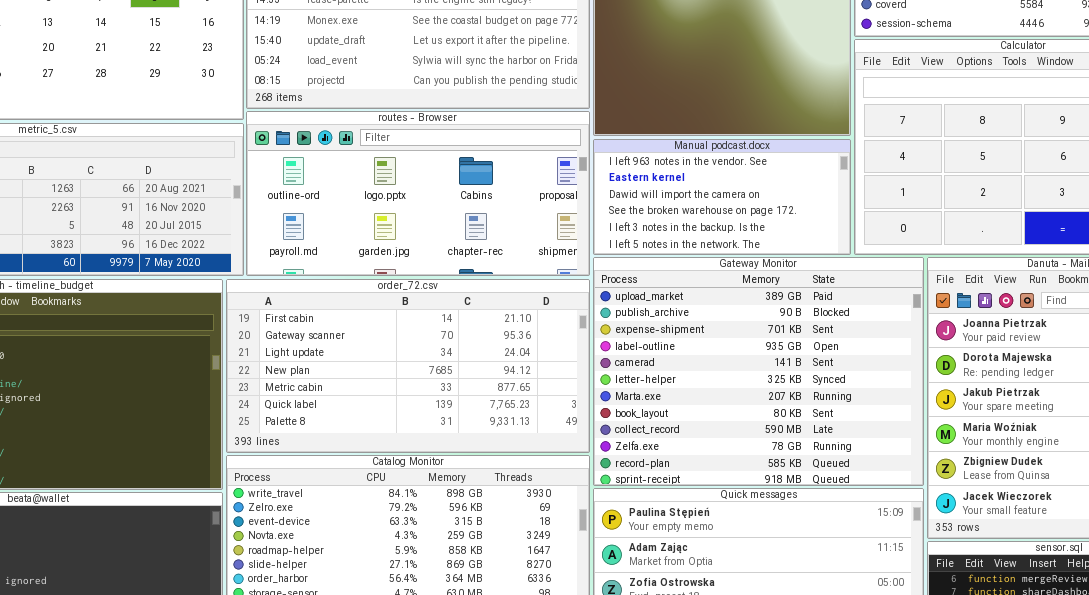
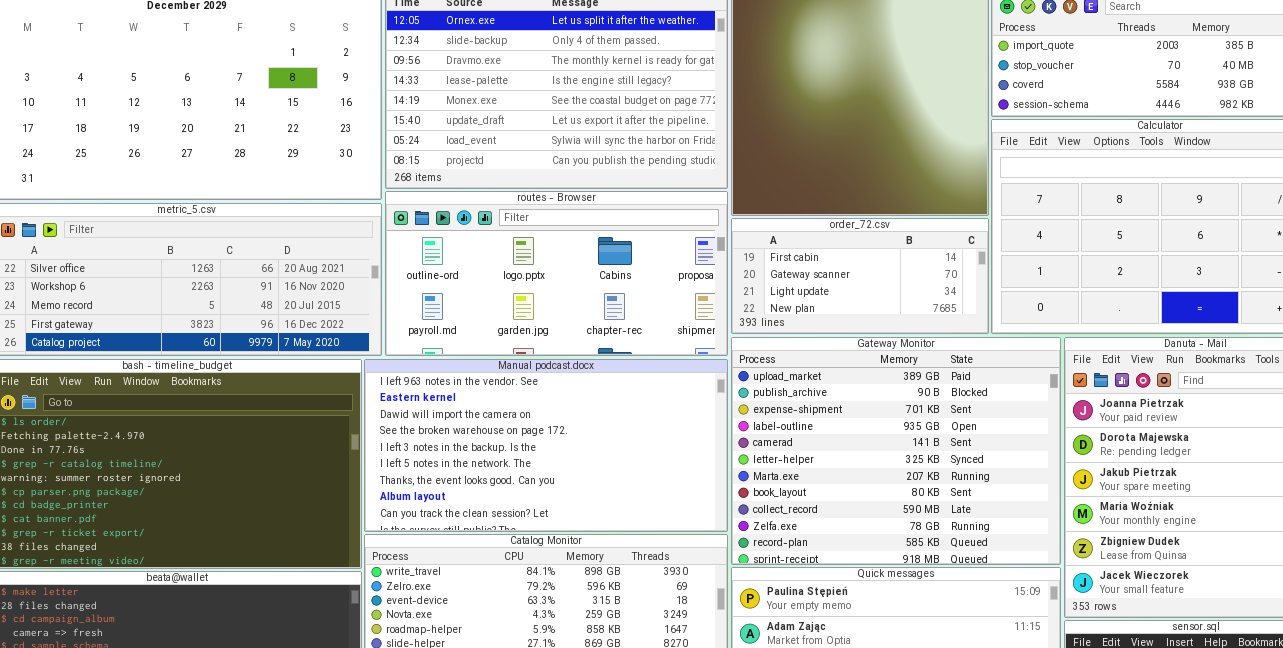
Manual podcast.docx: [593,139,851,255] -> [364,359,728,532], moved, resized
order_72.csv: [226,279,590,453] -> [731,218,989,334], moved, resized

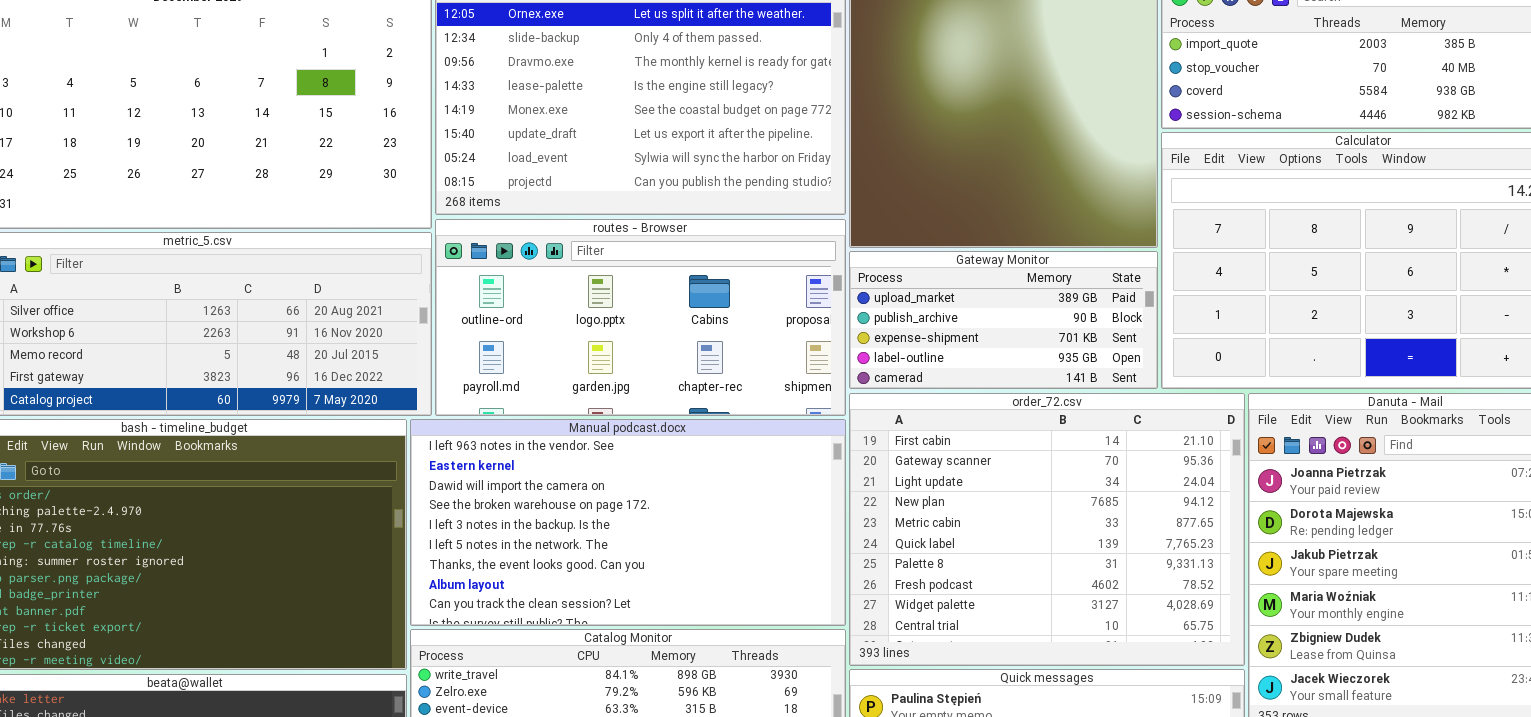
order_72.csv: [731,218,989,334] -> [849,393,1245,666], moved, resized
Gateway Monitor: [731,337,1061,565] -> [849,251,1158,389], moved, resized

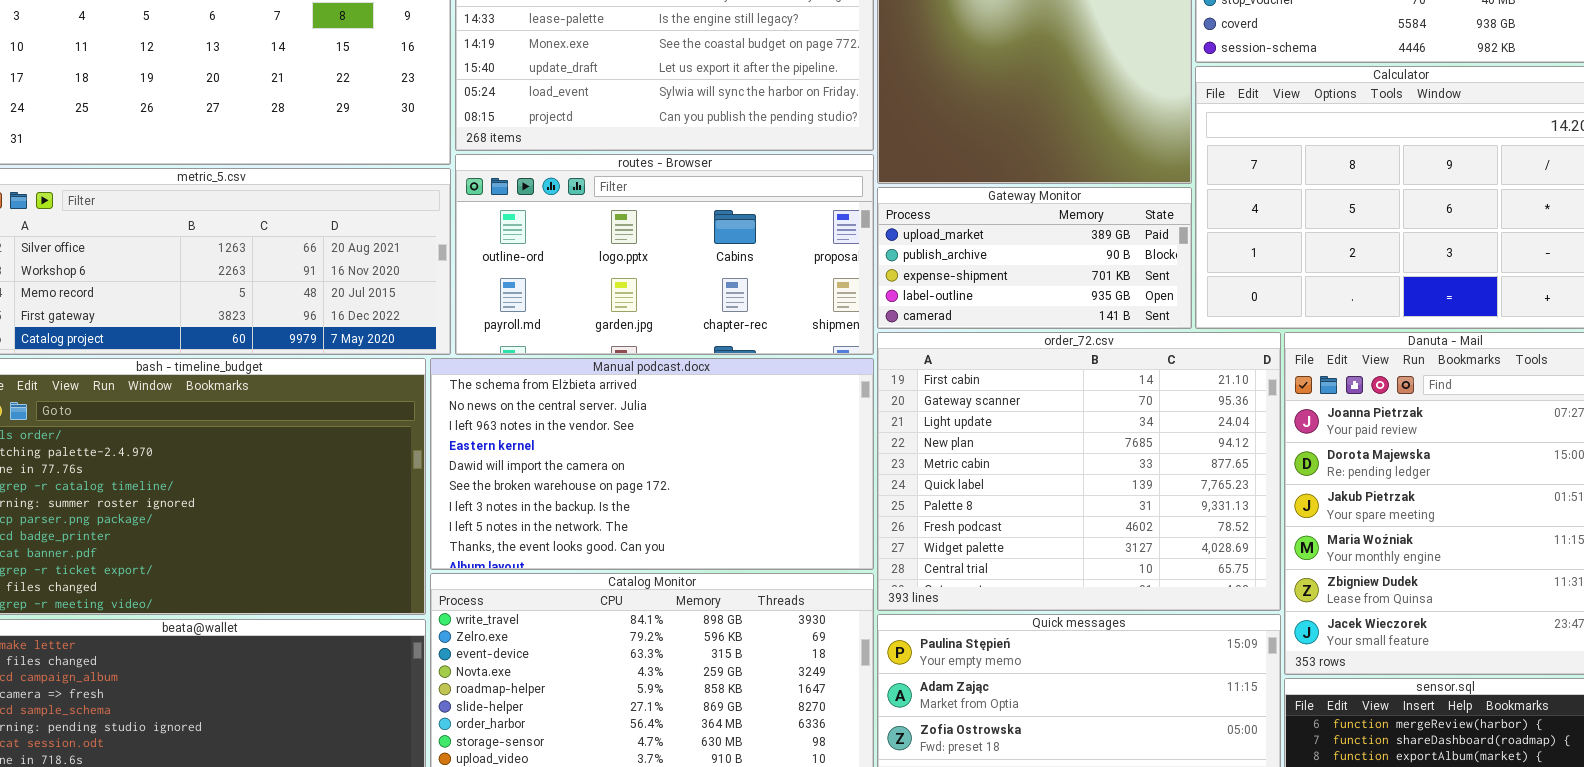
Manual podcast.docx: [410,419,846,626] -> [430,358,874,570], scrolled up 2 rows

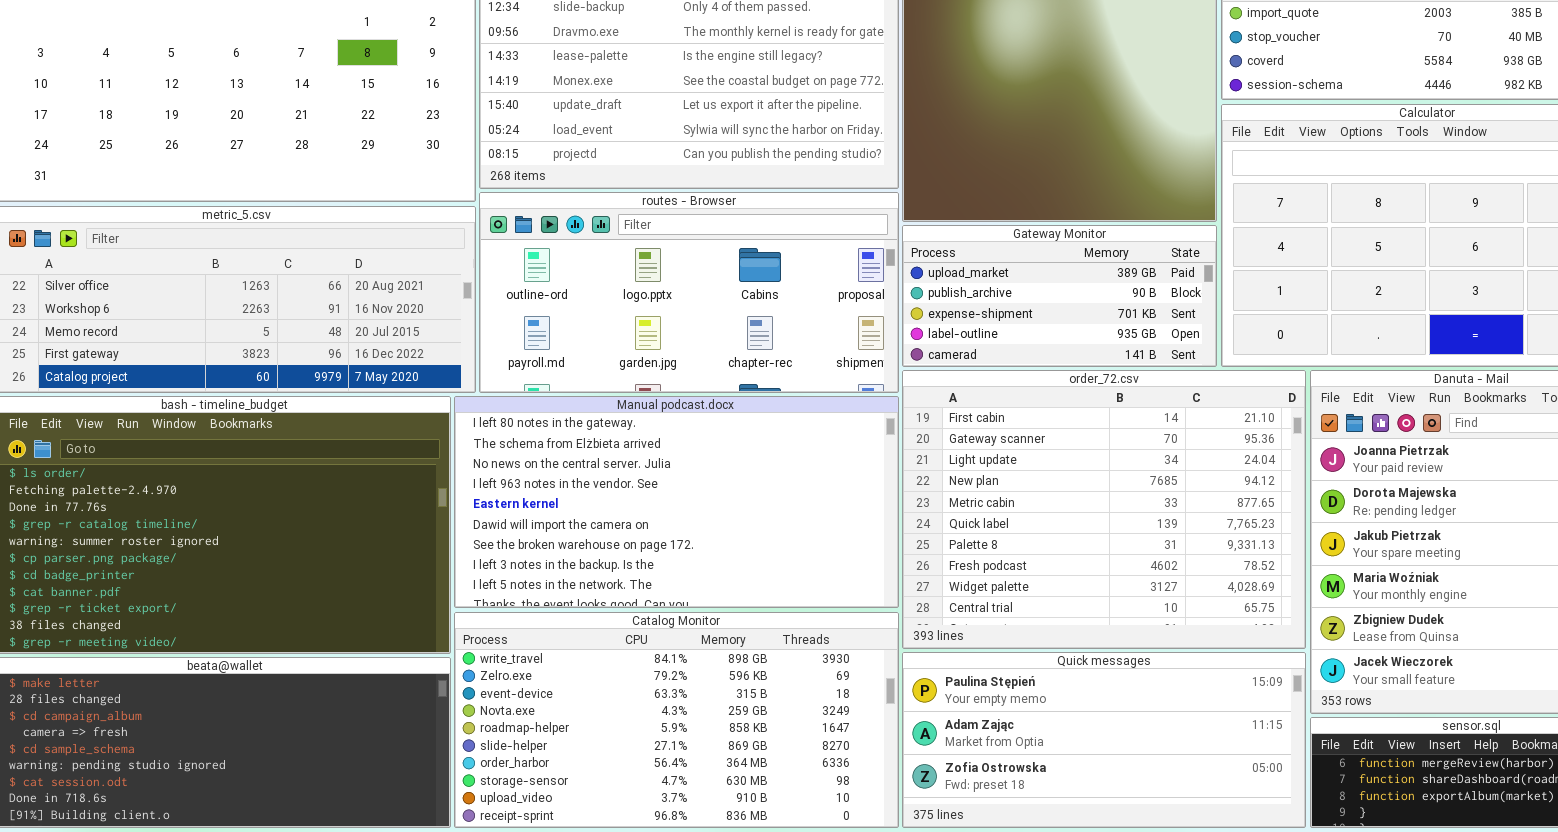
Manual podcast.docx: [430,358,874,570] -> [454,396,899,608], scrolled up 1 row

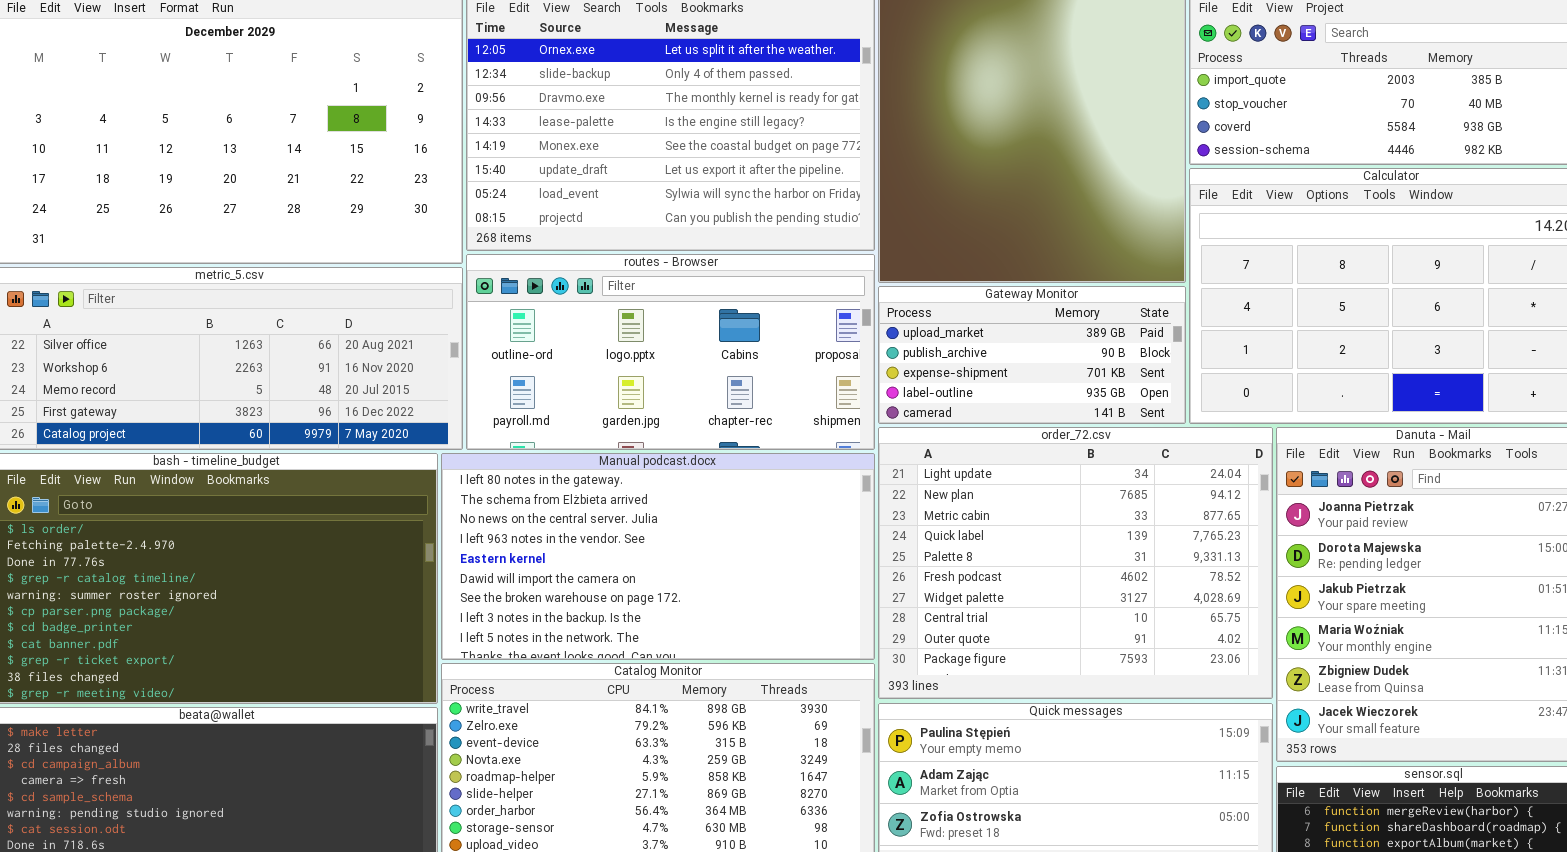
order_72.csv: [902,370,1306,649] -> [878,427,1273,699], scrolled down 2 rows

